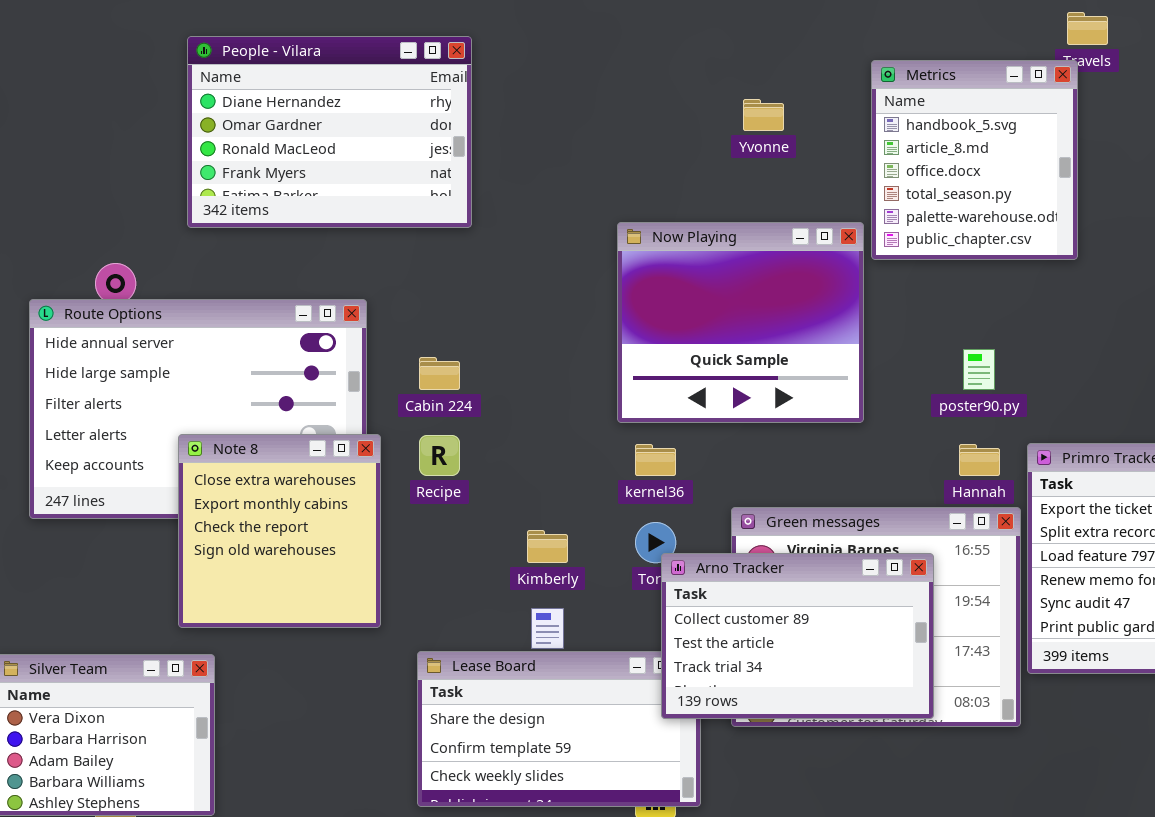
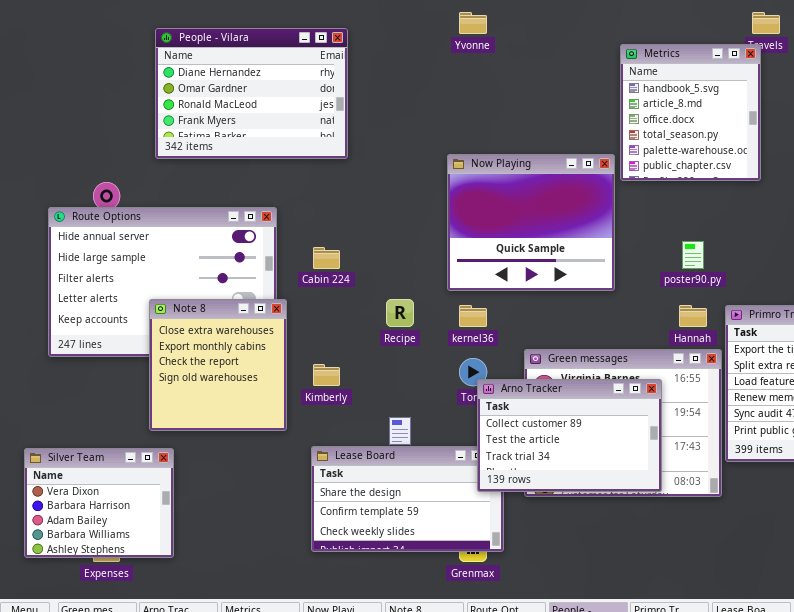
Yvonne: [743,99,784,131] -> [459,12,487,34], moved
Recipe: [419,435,460,476] -> [386,299,414,327], moved
Kimberly: [527,530,568,563] -> [313,364,340,386], moved

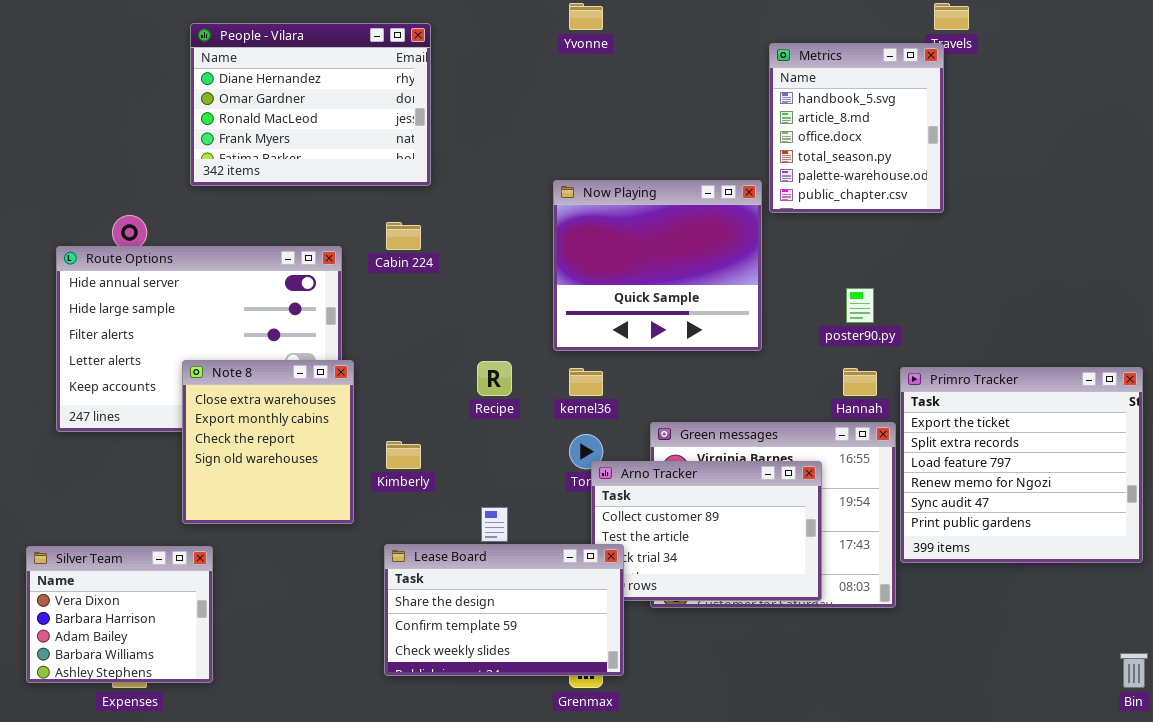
Cabin 224: [313,247,340,269] -> [386,222,421,250], moved
Lease Board: [311,446,504,552] -> [384,544,624,676], raised

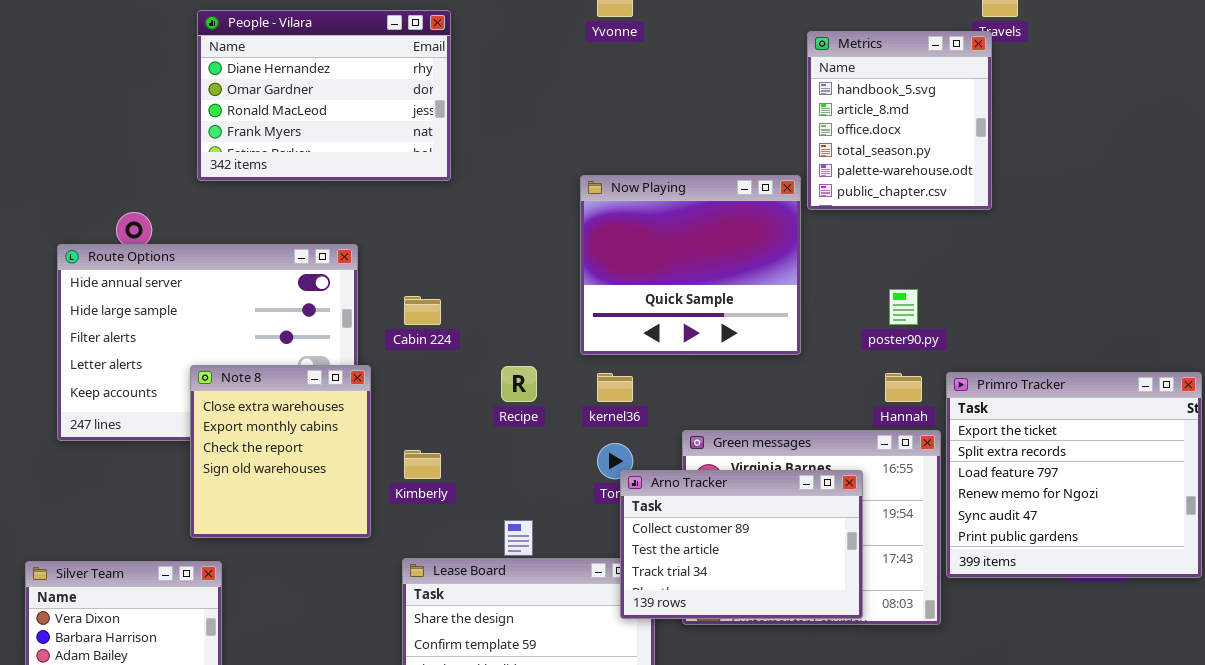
Cabin 224: [386,222,421,250] -> [404,296,441,325], moved
Arno Tracker: [591,461,822,601] -> [620,470,863,619], raised

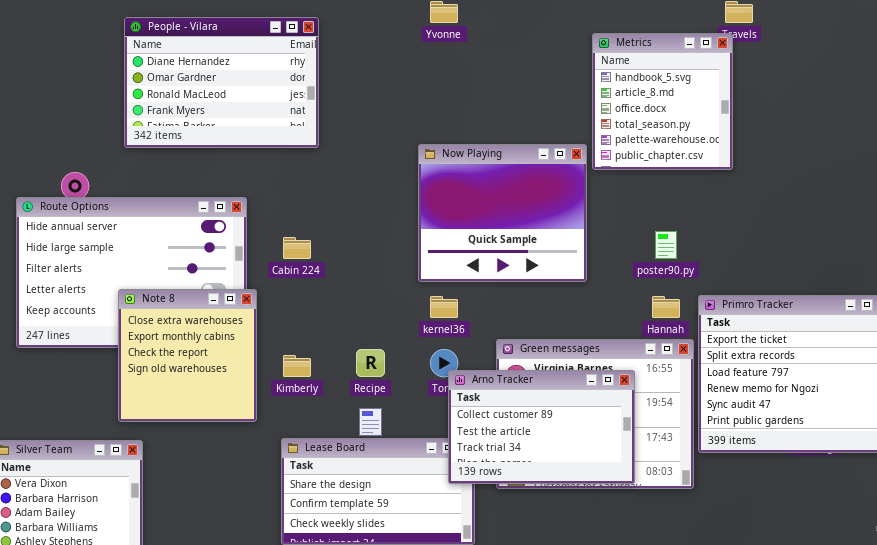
Recipe: [501,366,537,402] -> [356,349,385,377], moved

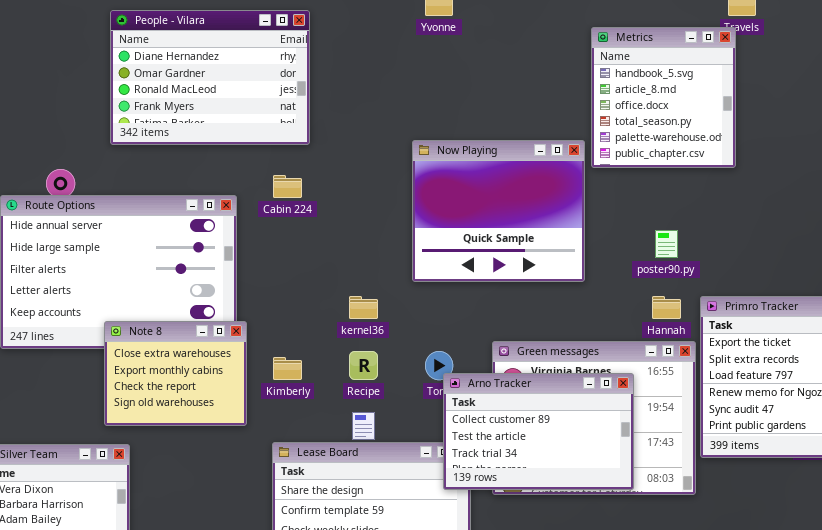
Cabin 224: [283,237,311,259] -> [273,175,302,198], moved
Note 8: [118,289,257,422] -> [104,321,247,426], resized
kernel36: [430,296,458,318] -> [349,296,378,319], moved

